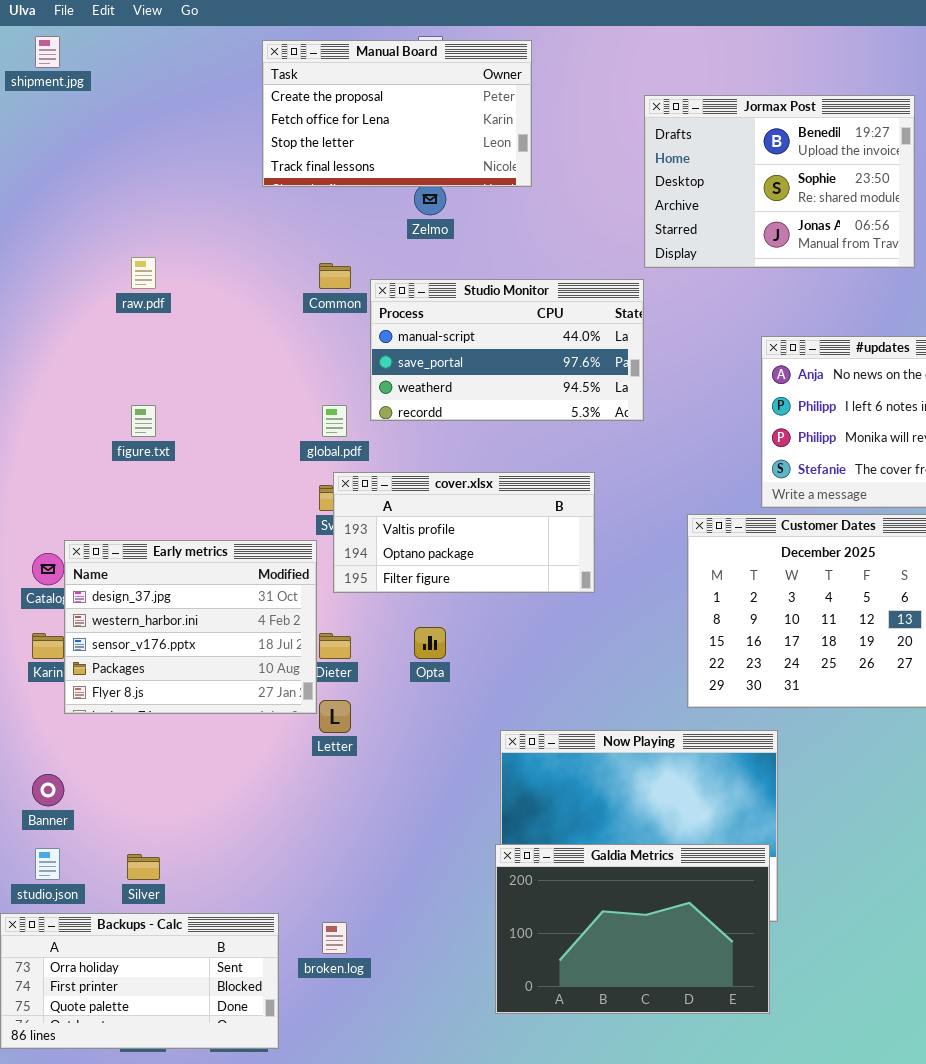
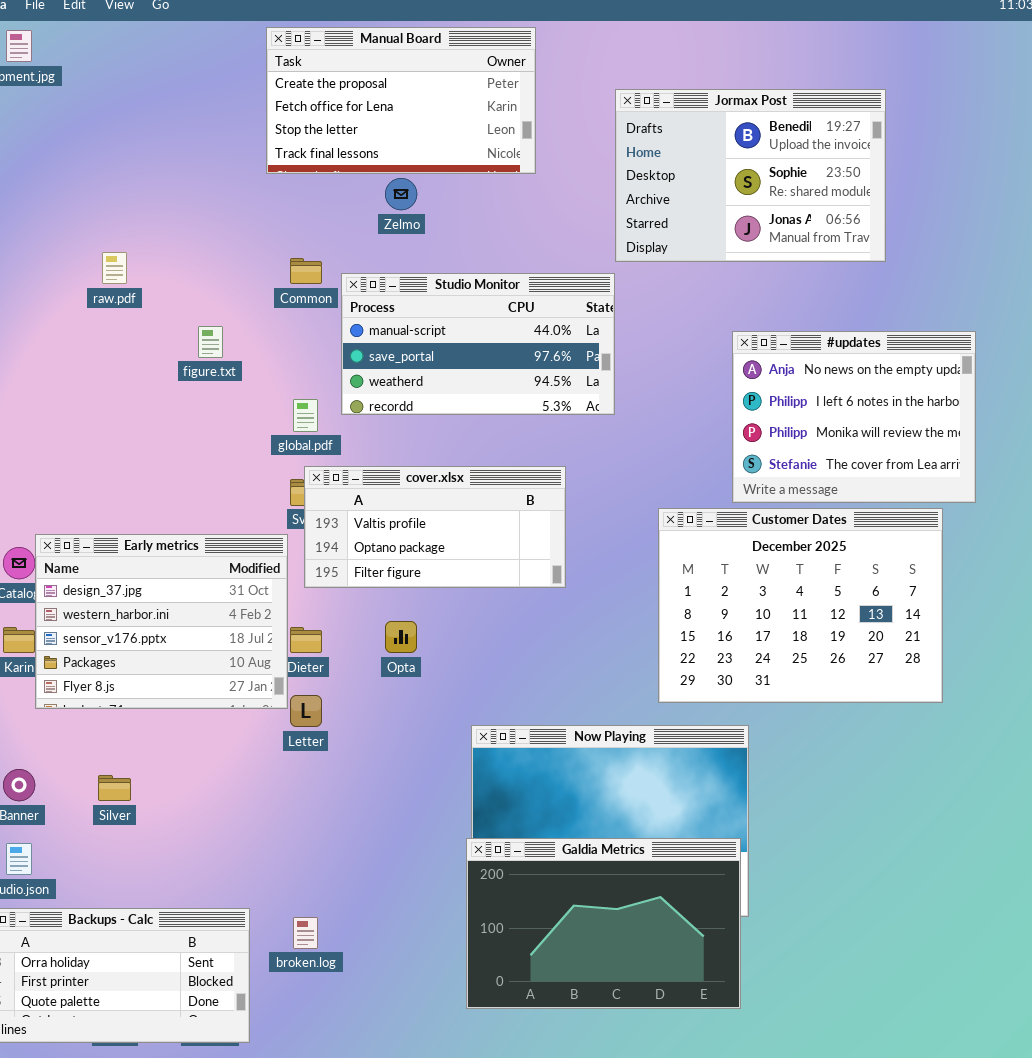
Manual Board: [262,40,532,187] -> [266,27,536,174], moved
figure.txt: [131,405,156,437] -> [198,326,223,358], moved
Silver: [127,854,160,880] -> [98,775,131,801], moved

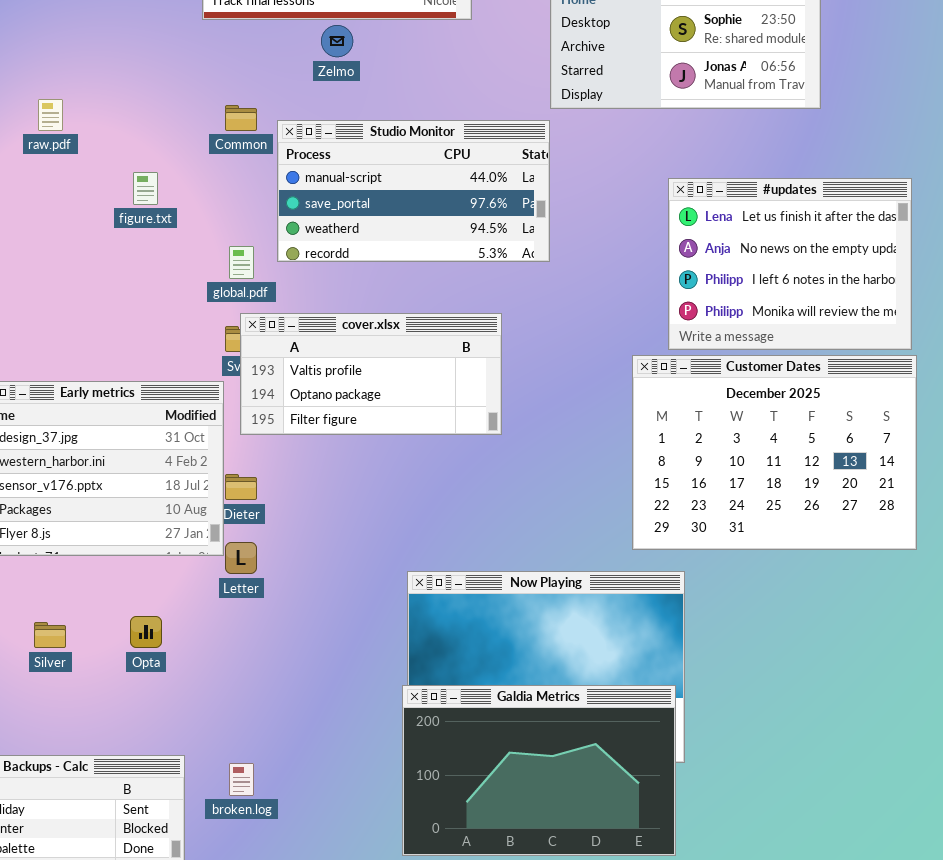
#updates: [732,331,976,503] -> [668,178,912,350], scrolled up 1 row
Customer Dates: [658,508,943,703] -> [632,355,917,550], moved
Opta: [385,621,417,653] -> [130,616,162,648], moved

